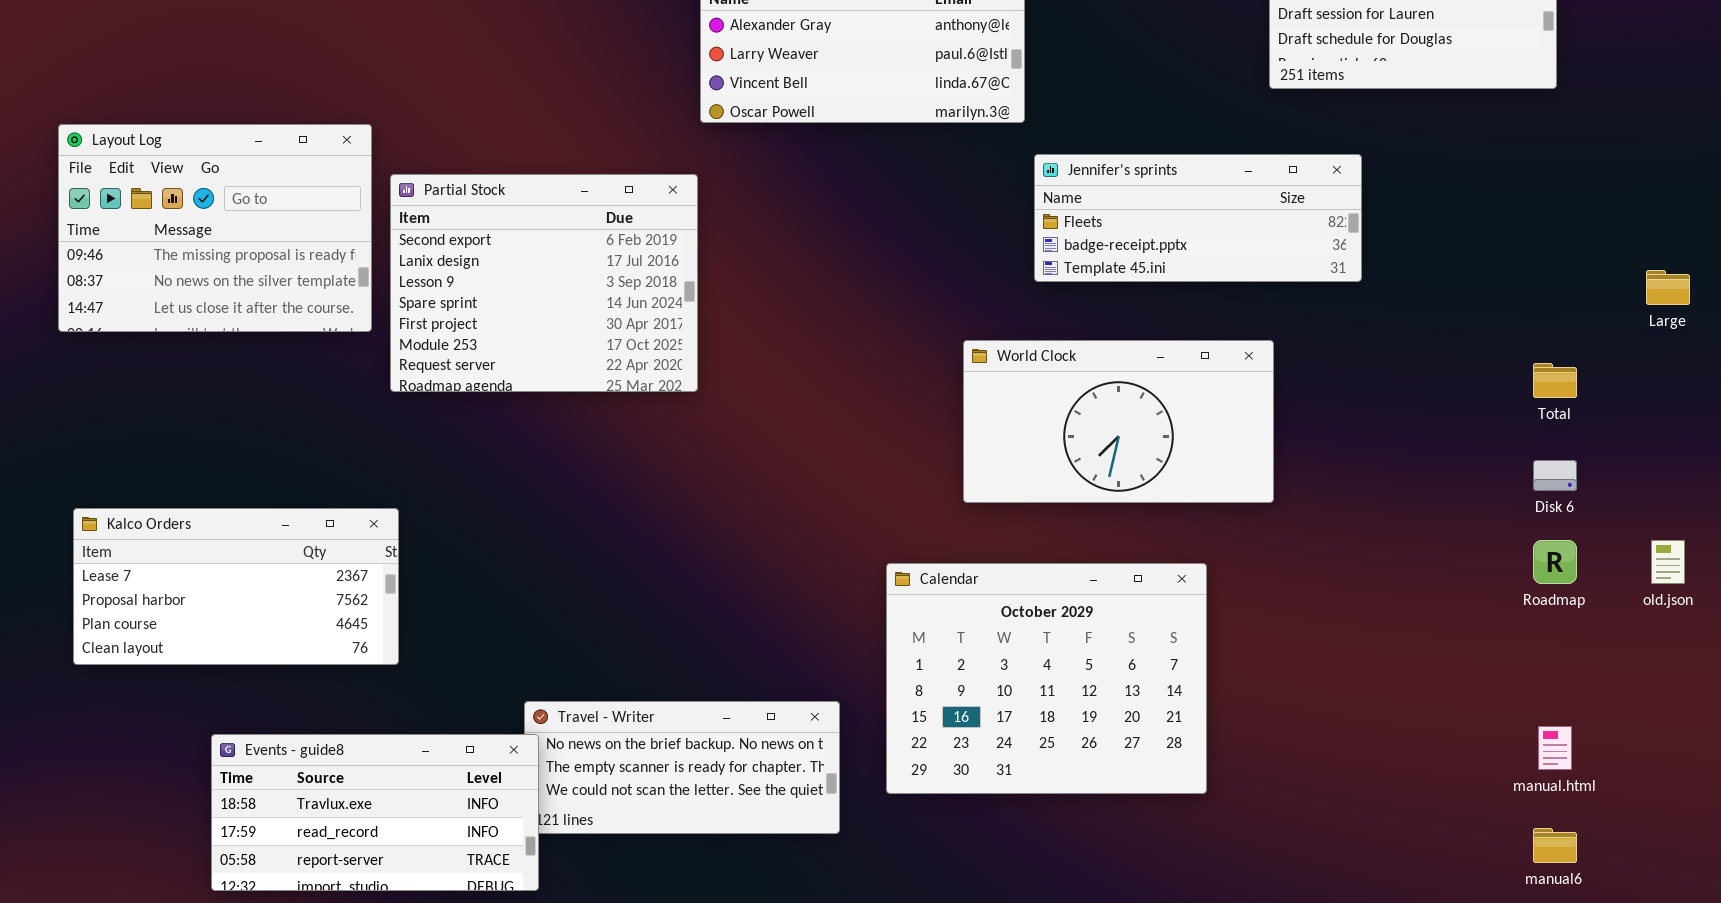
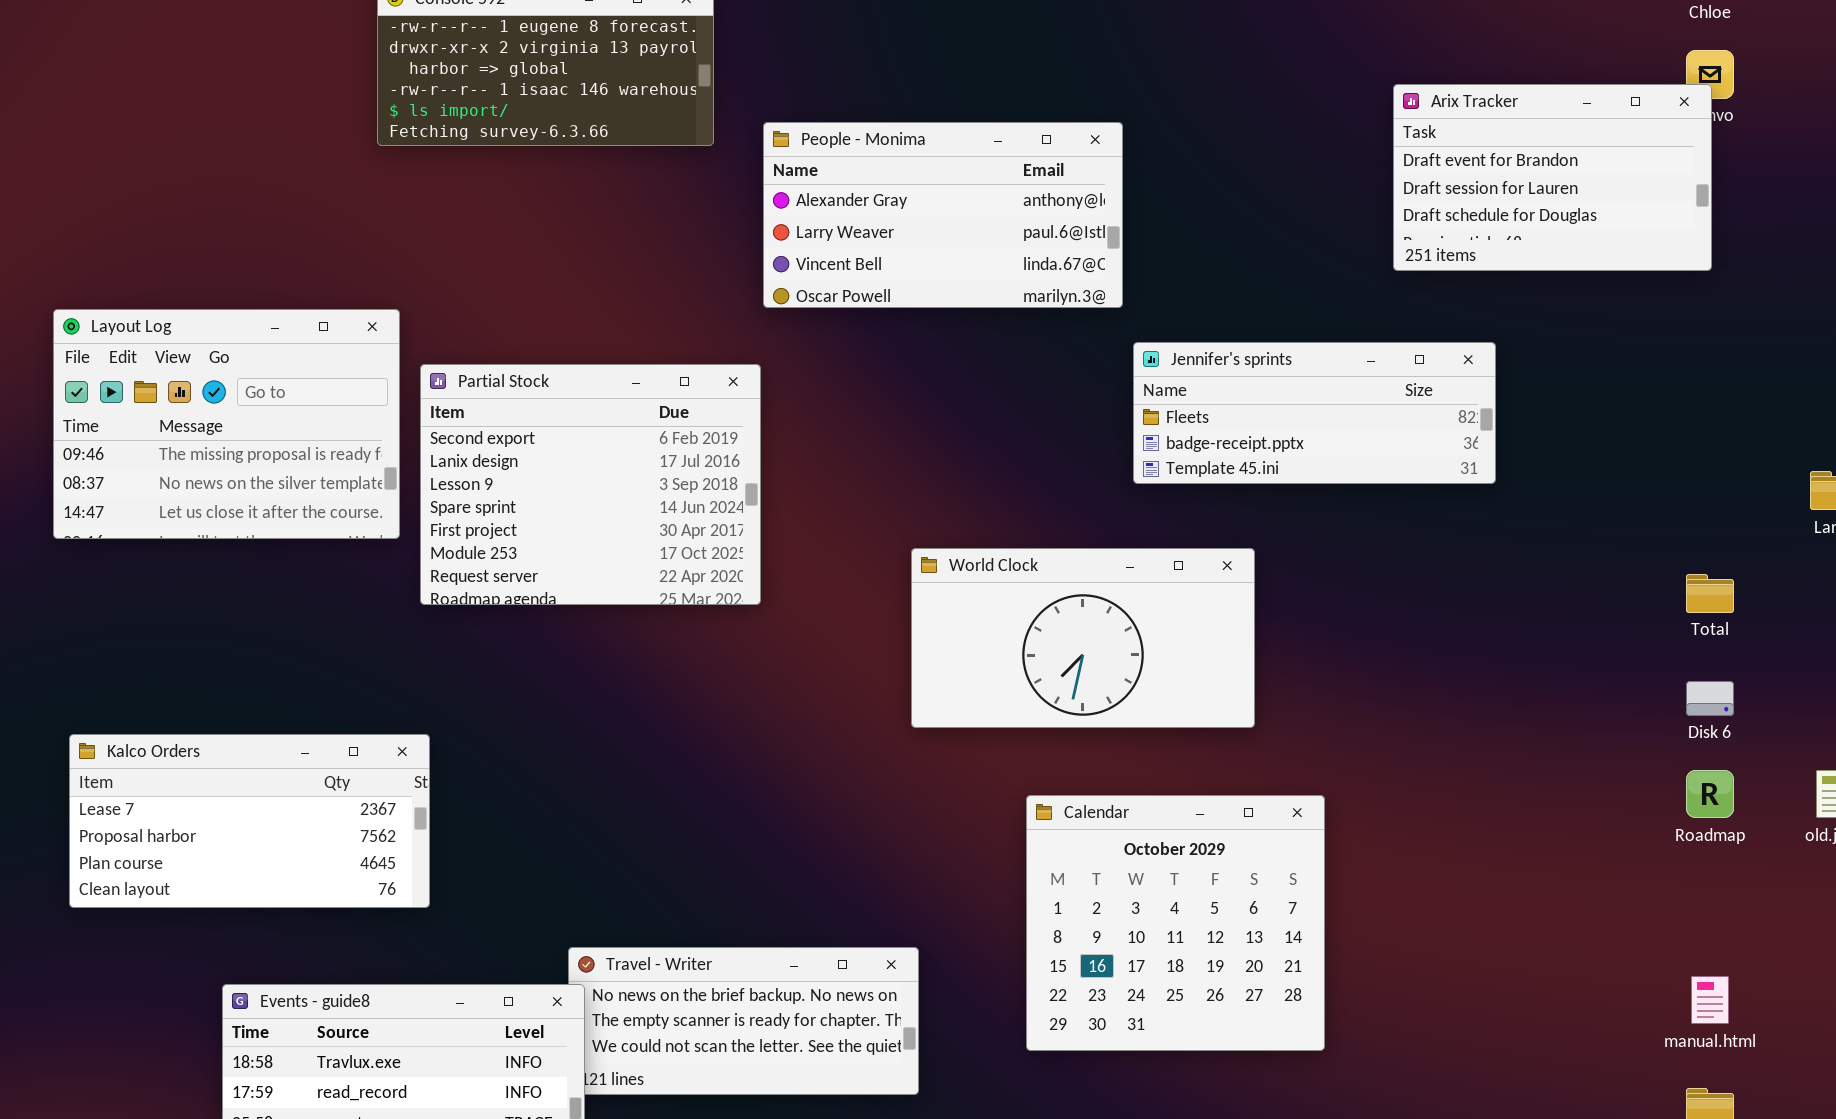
World Clock: [963,340,1274,503] -> [911,548,1255,728], moved
Calendar: [886,563,1207,794] -> [1026,795,1325,1051], resized

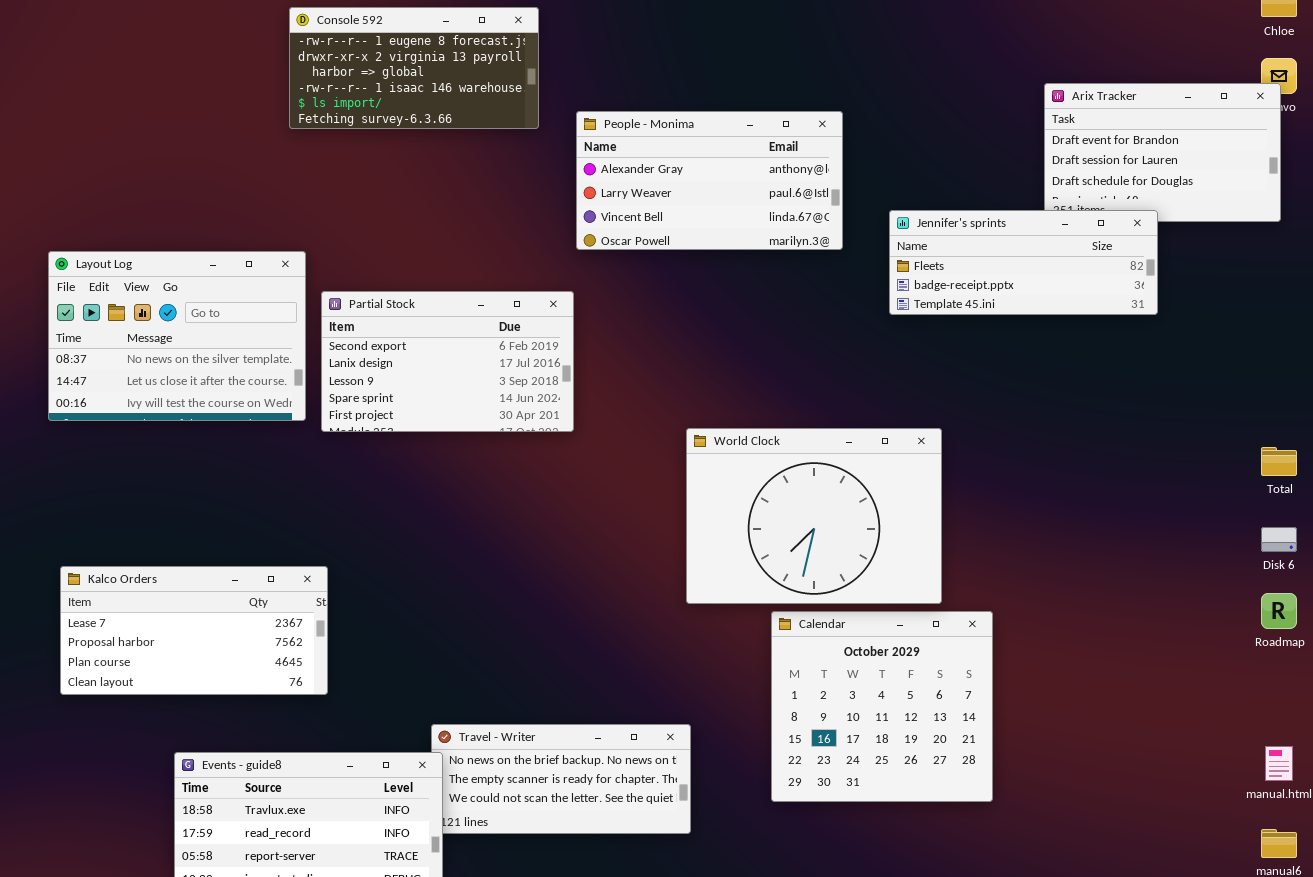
Layout Log: [53,309,400,539] -> [48,251,306,421], scrolled down 1 row
Jennifer's sprints: [1133,342,1496,484] -> [889,210,1158,315], moved
Partial Stock: [420,364,761,605] -> [321,291,574,432], resized
World Clock: [911,548,1255,728] -> [686,428,942,604], resized

